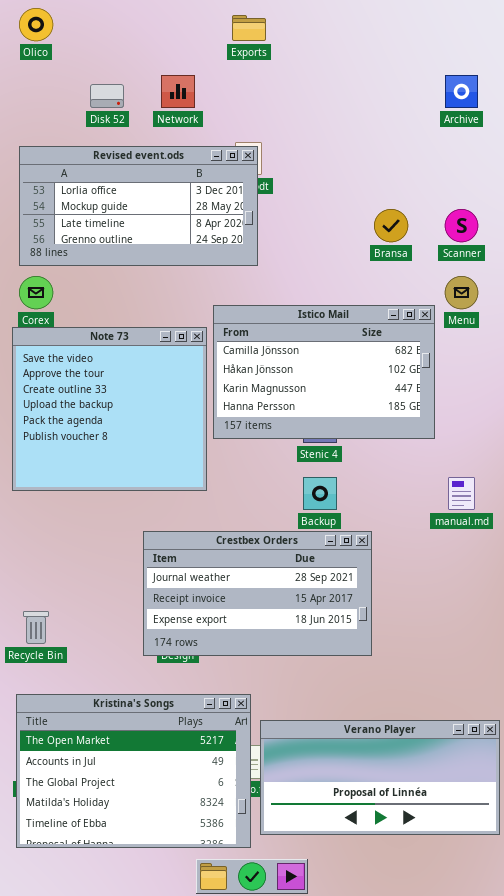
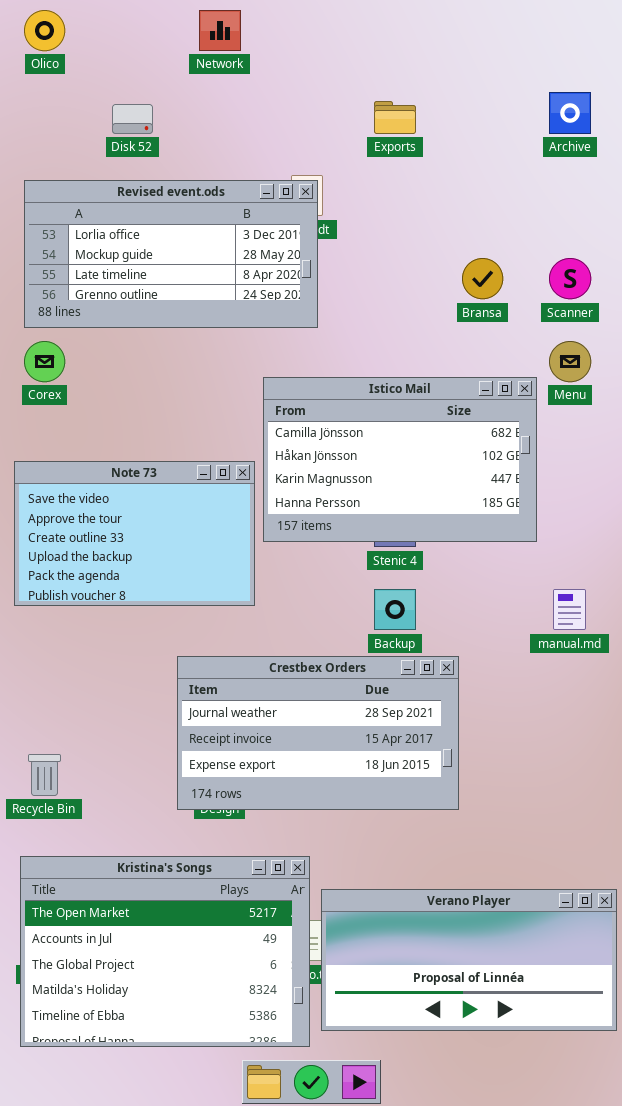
Exports: [232,15,266,41] -> [374,101,416,134], moved
Network: [161,75,195,108] -> [199,10,241,51], moved
Note 73: [12,327,207,491] -> [14,461,255,606], resized

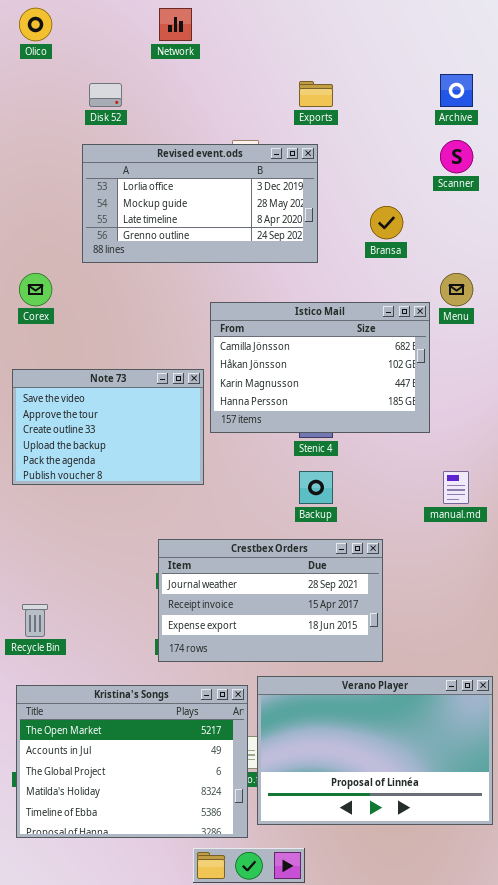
Revised event.ods: [24,180,318,328] -> [82,144,318,263], moved
Scanner: [549,258,591,299] -> [440,140,473,173], moved
Crestbex Orders: [177,656,459,810] -> [158,539,383,662], moved
Verano Player: [321,889,617,1031] -> [257,676,493,825], resized

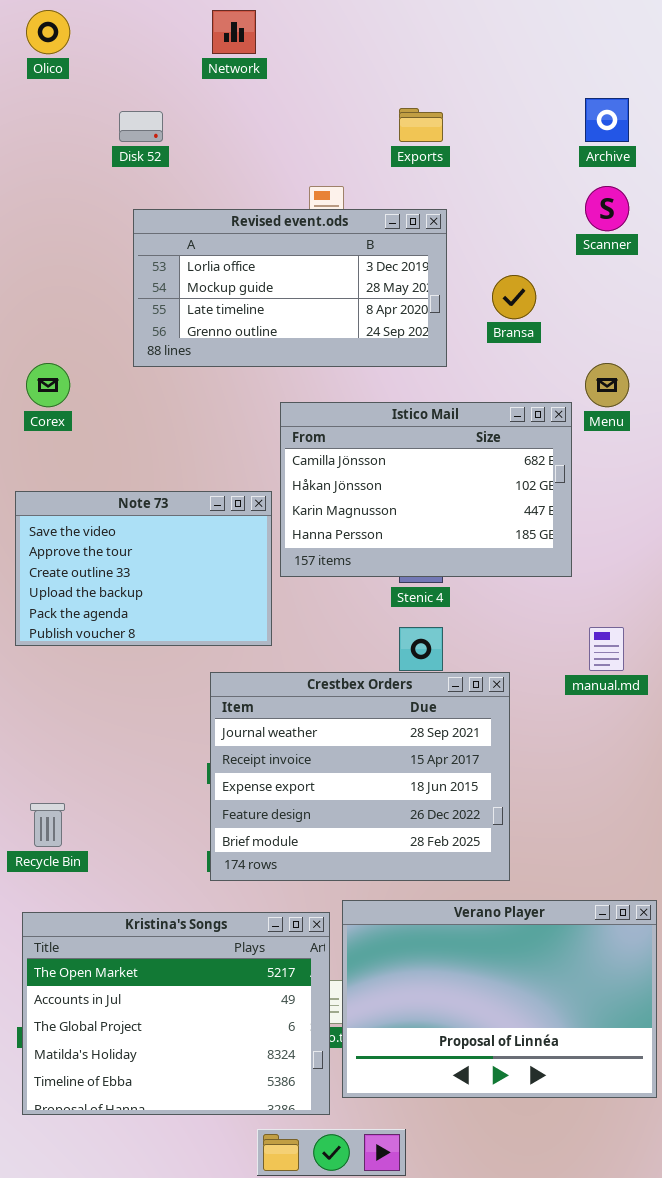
Revised event.ods: [82,144,318,263] -> [133,209,447,367], moved
Crestbex Orders: [158,539,383,662] -> [210,672,510,881], resized

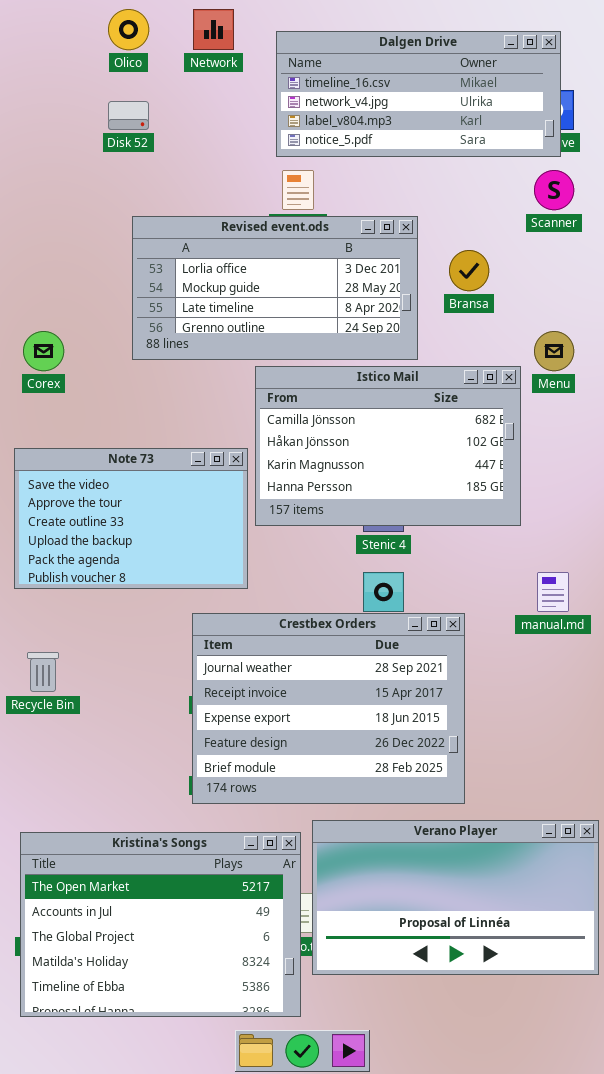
Olico: [26,10,70,54] -> [108,9,149,50], moved
Dalgen Drive: none -> [276,31,561,157], opened
Revised event.ods: [133,209,447,367] -> [132,216,418,360], moved
Recycle Bin: [30,803,65,847] -> [27,652,59,692], moved
Verano Player: [342,900,657,1098] -> [312,820,599,975], resized

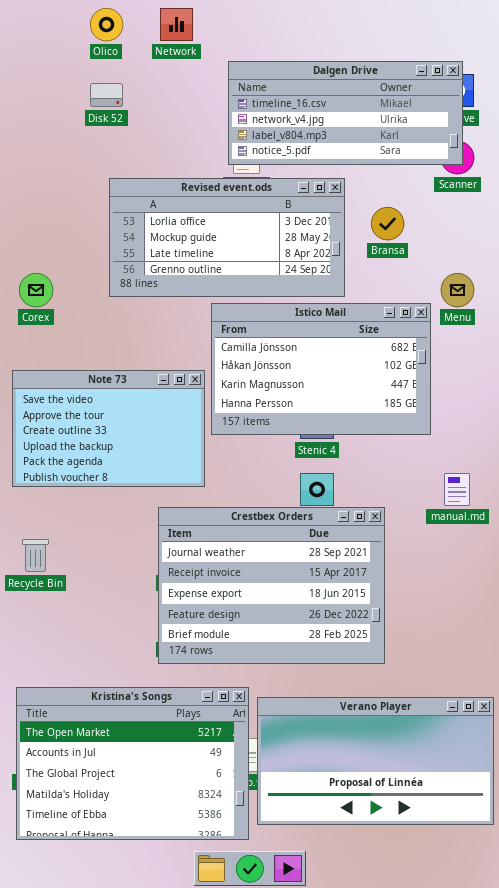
Dalgen Drive: [276,31,561,157] -> [228,61,463,165], moved
Verano Player: [312,820,599,975] -> [257,697,494,825], moved

